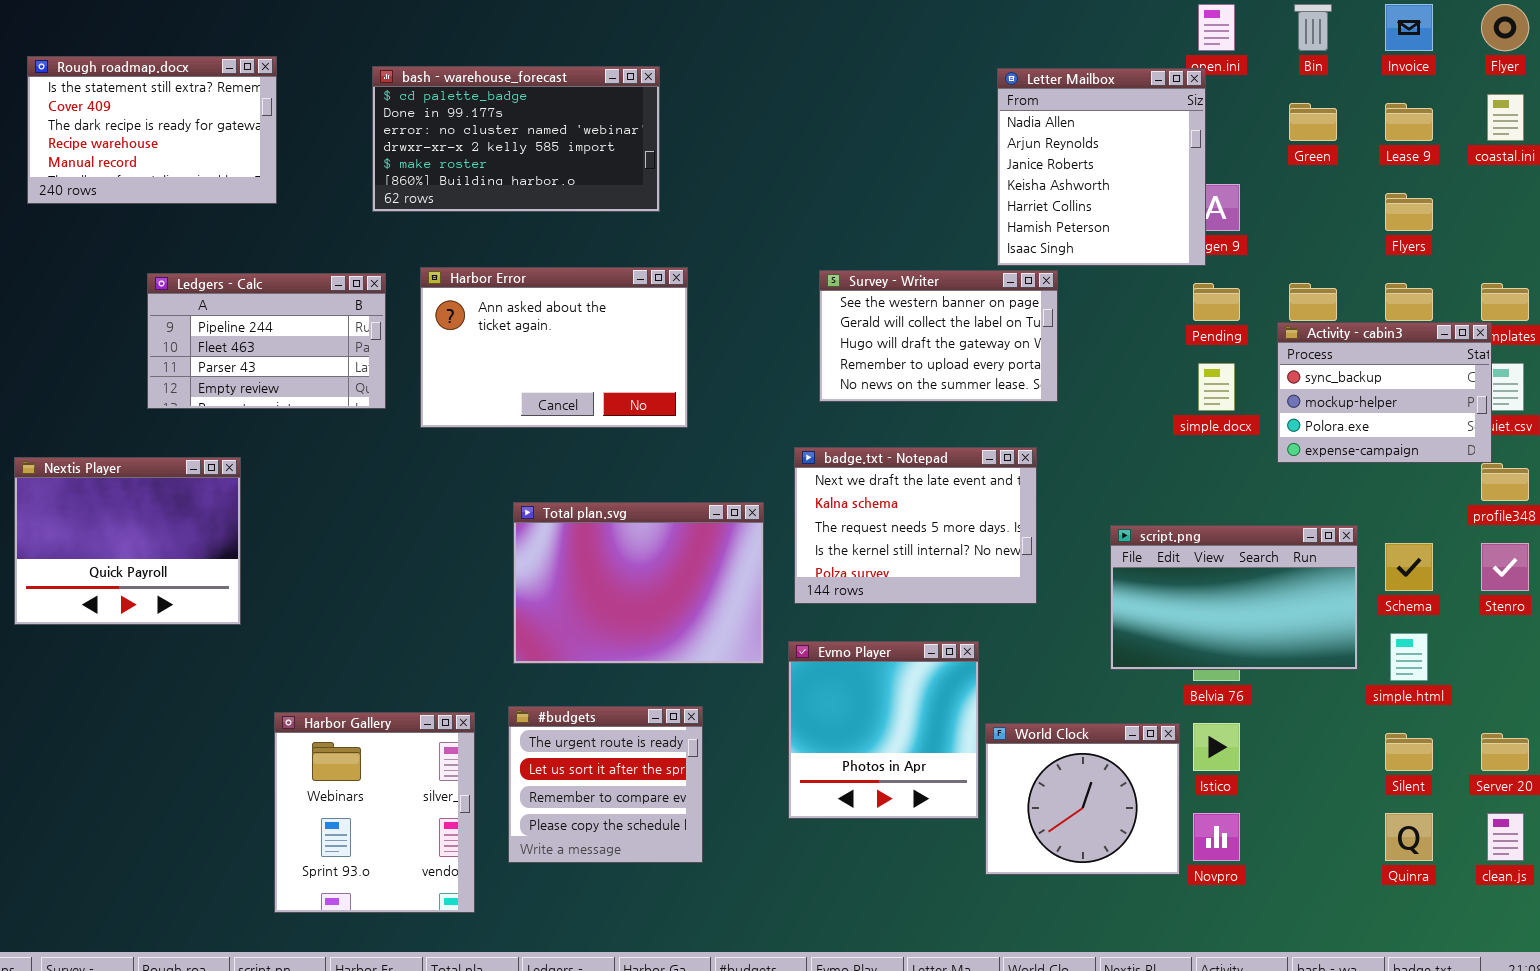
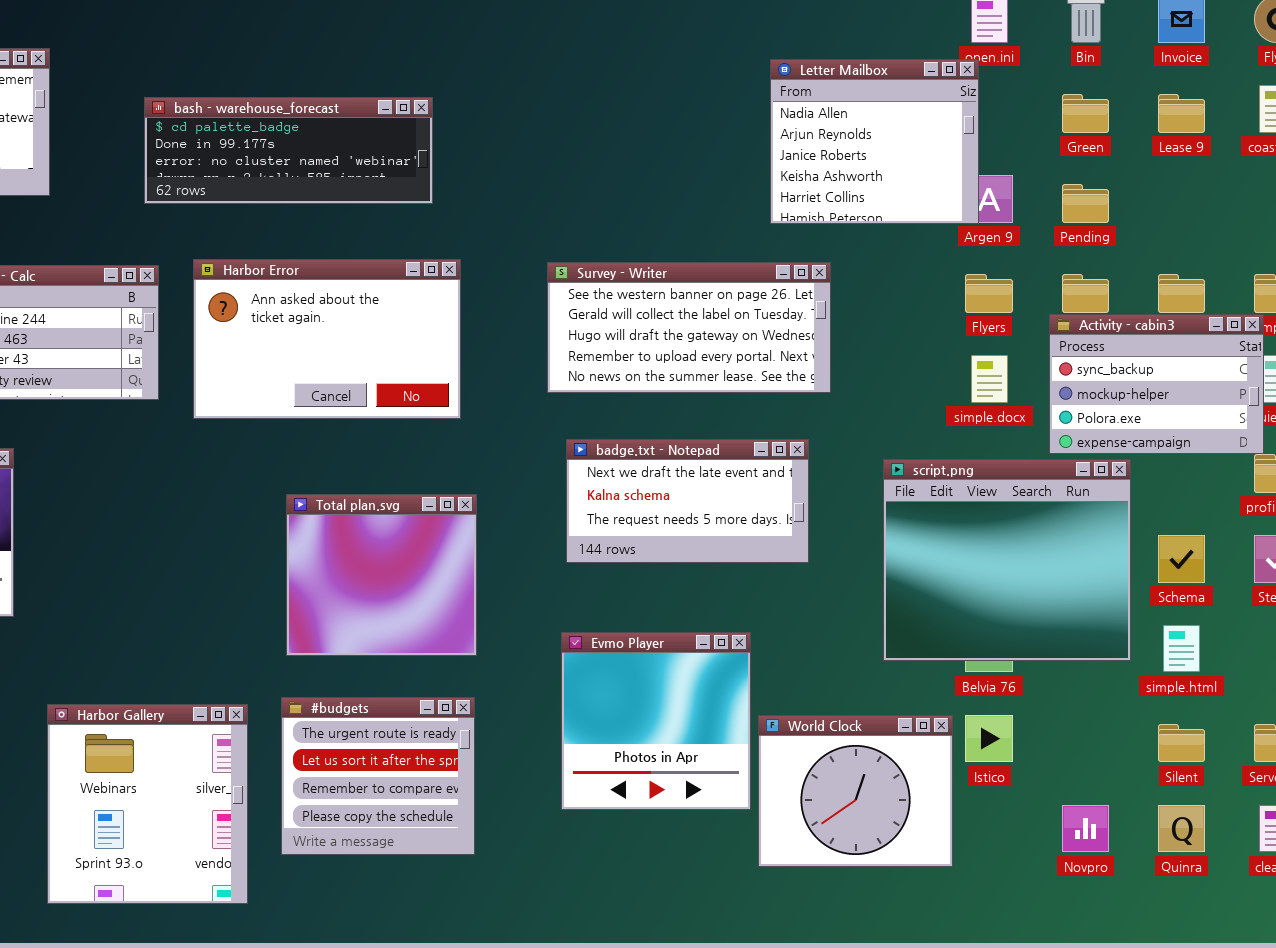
bash - warehouse_forecast: [372,66,660,212] -> [144,97,433,204], resized
Letter Mailbox: [997,68,1206,266] -> [770,59,979,224], resized
Flyers: [1385,193,1433,231] -> [965,274,1013,313], moved
Survey - Writer: [819,270,1058,402] -> [547,262,831,393], resized
Pending: [1193,283,1240,321] -> [1062,184,1109,223], moved
badge.txt - Notepad: [794,447,1037,604] -> [566,439,809,563], resized
Total plan.svg: [513,502,764,664] -> [286,494,477,656], resized
script.png: [1110,525,1358,670] -> [883,459,1131,661], resized
Novpro: [1193,813,1240,861] -> [1062,805,1109,852], moved

